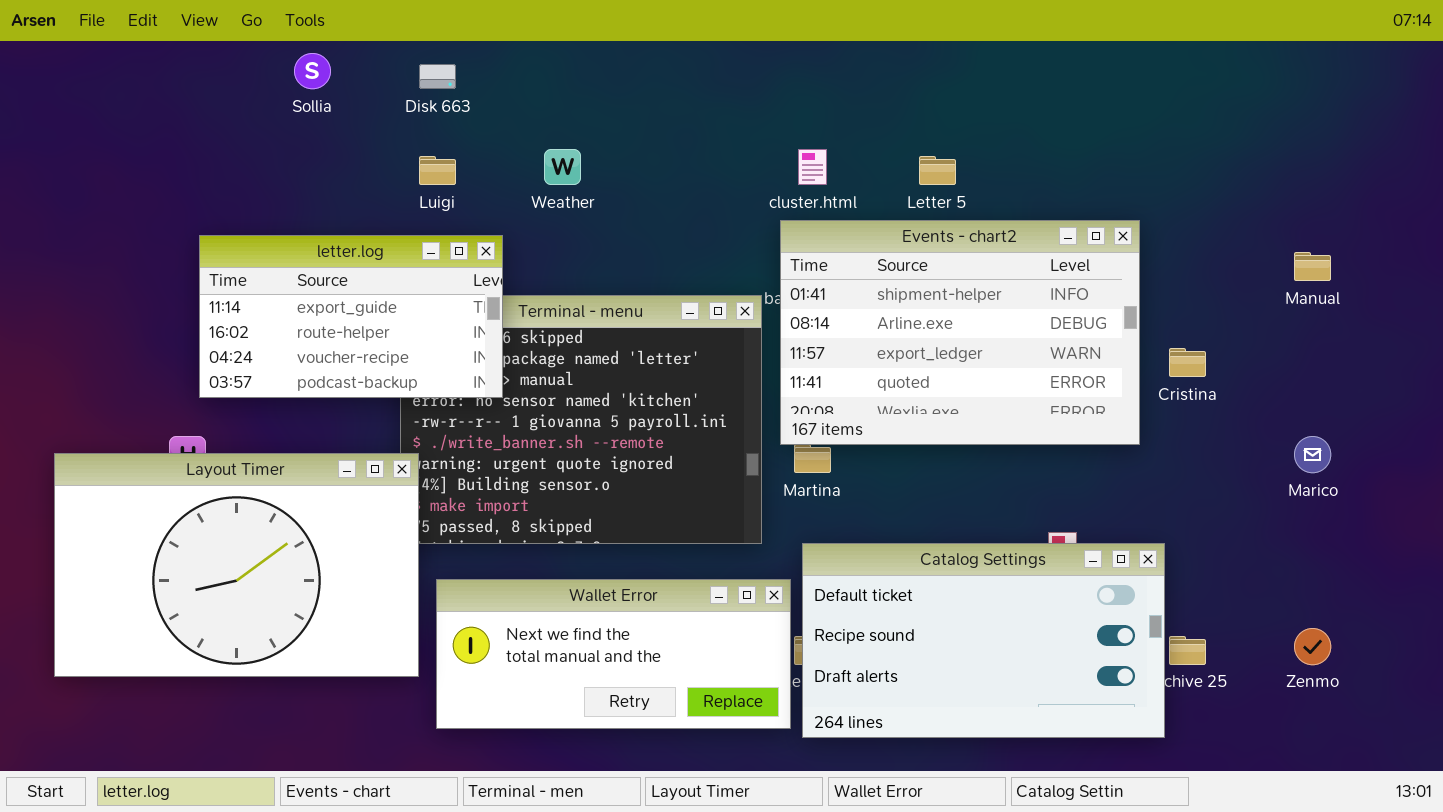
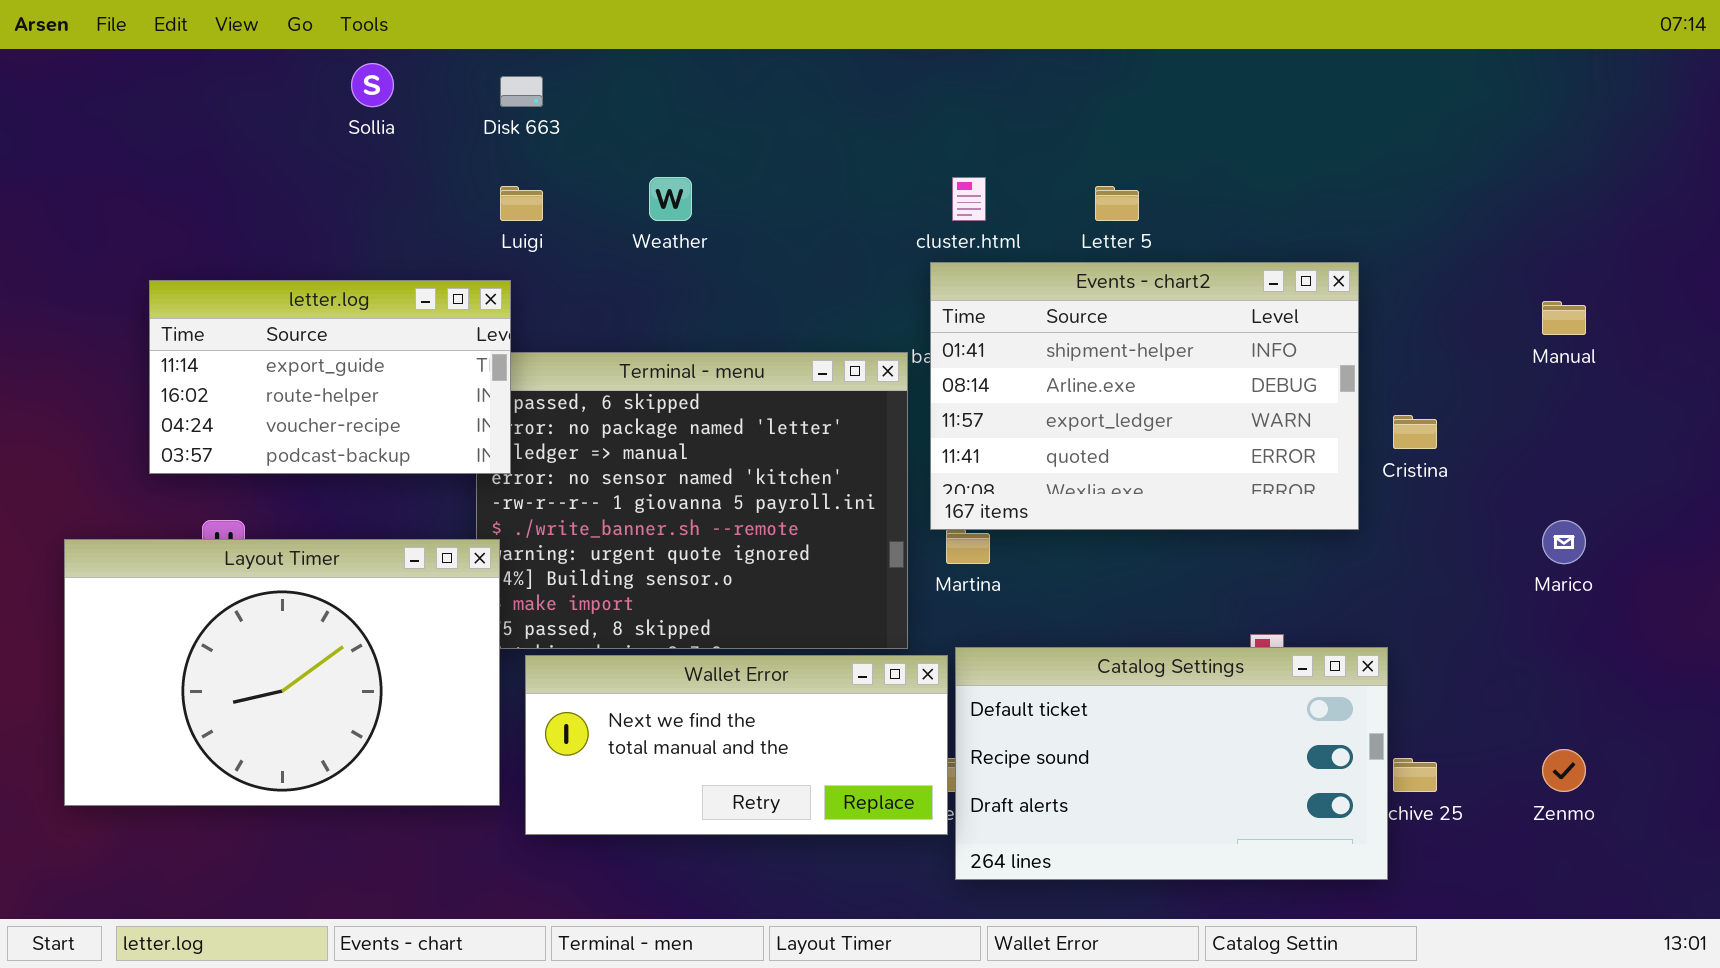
letter.log: [199,235,503,398] -> [149,280,511,474], moved
Wallet Error: [436,579,791,729] -> [525,655,948,835], moved

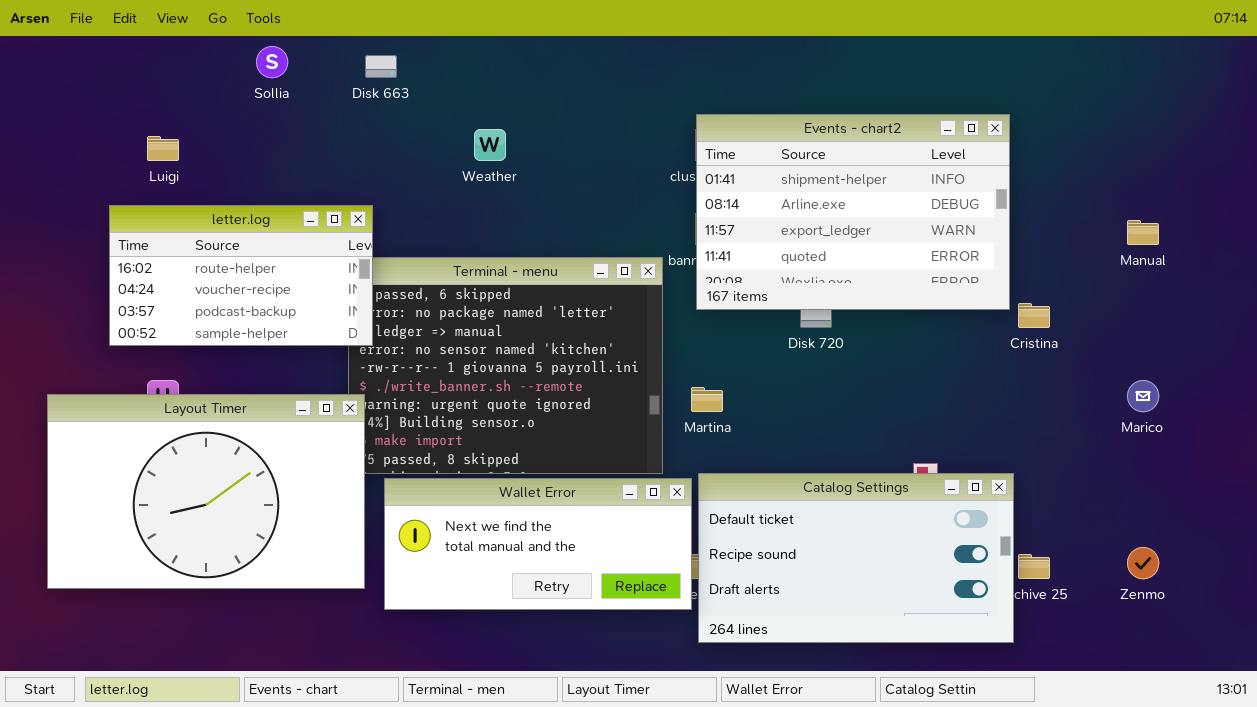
Luigi: [500,186,543,221] -> [147,136,179,161], moved
Events - chart2: [930,262,1359,530] -> [696,114,1010,310], moved
letter.log: [149,280,511,474] -> [109,205,373,346], scrolled down 1 row

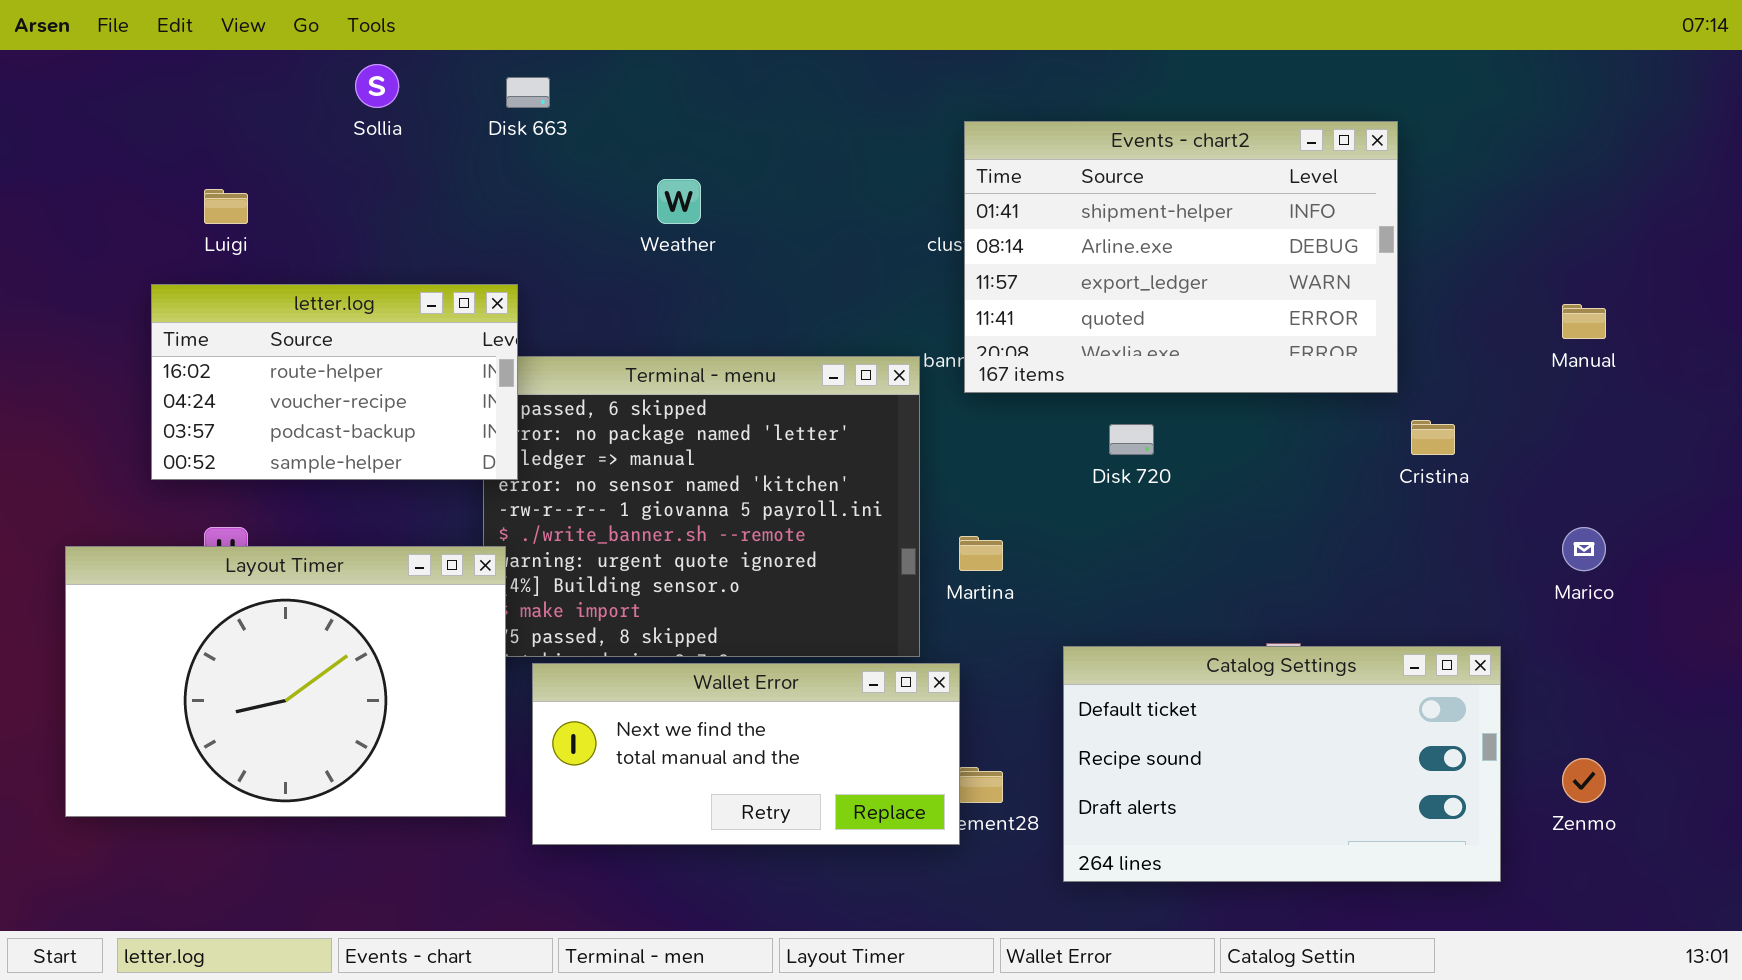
Events - chart2: [696,114,1010,310] -> [964,121,1398,393], moved
Catalog Settings: [698,473,1014,643] -> [1063,646,1501,882], moved

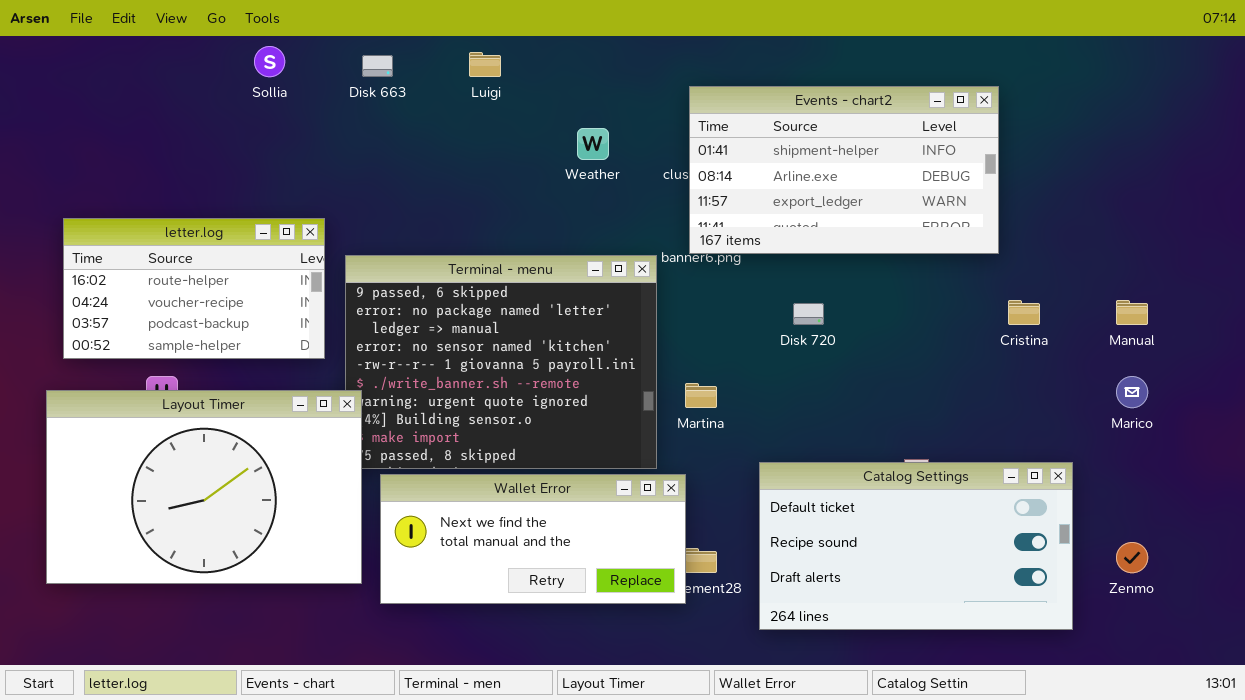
Events - chart2: [964,121,1398,393] -> [689,86,999,254], resized
Weather: [657,179,701,224] -> [577,128,609,160], moved
Luigi: [204,189,248,224] -> [469,52,501,77], moved
letter.log: [151,284,518,480] -> [63,218,325,359], moved
Manual: [1562,304,1606,339] -> [1116,300,1148,325], moved

